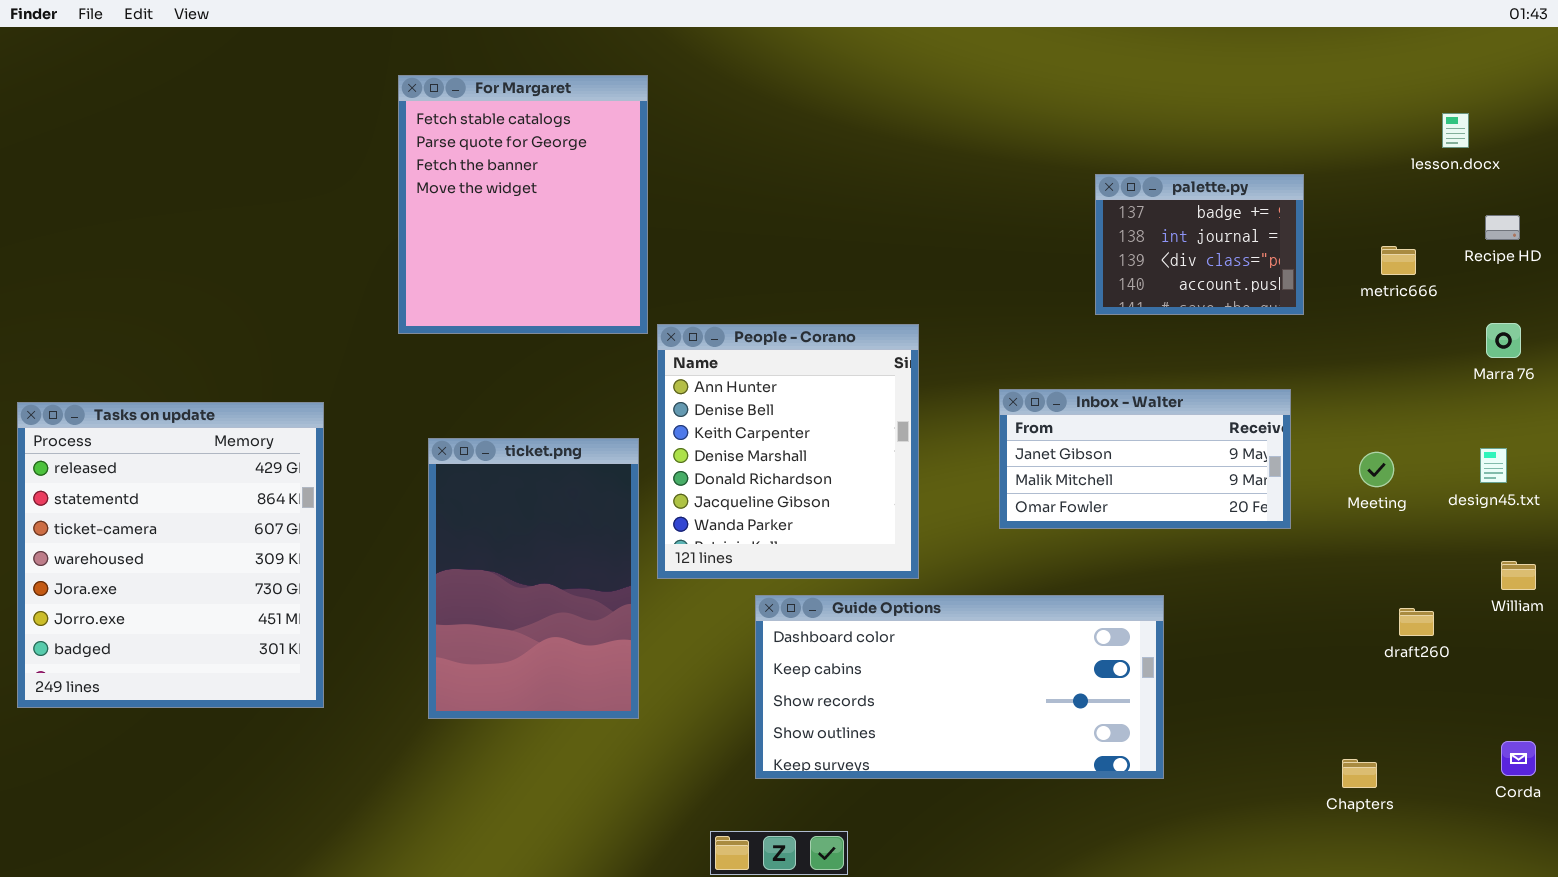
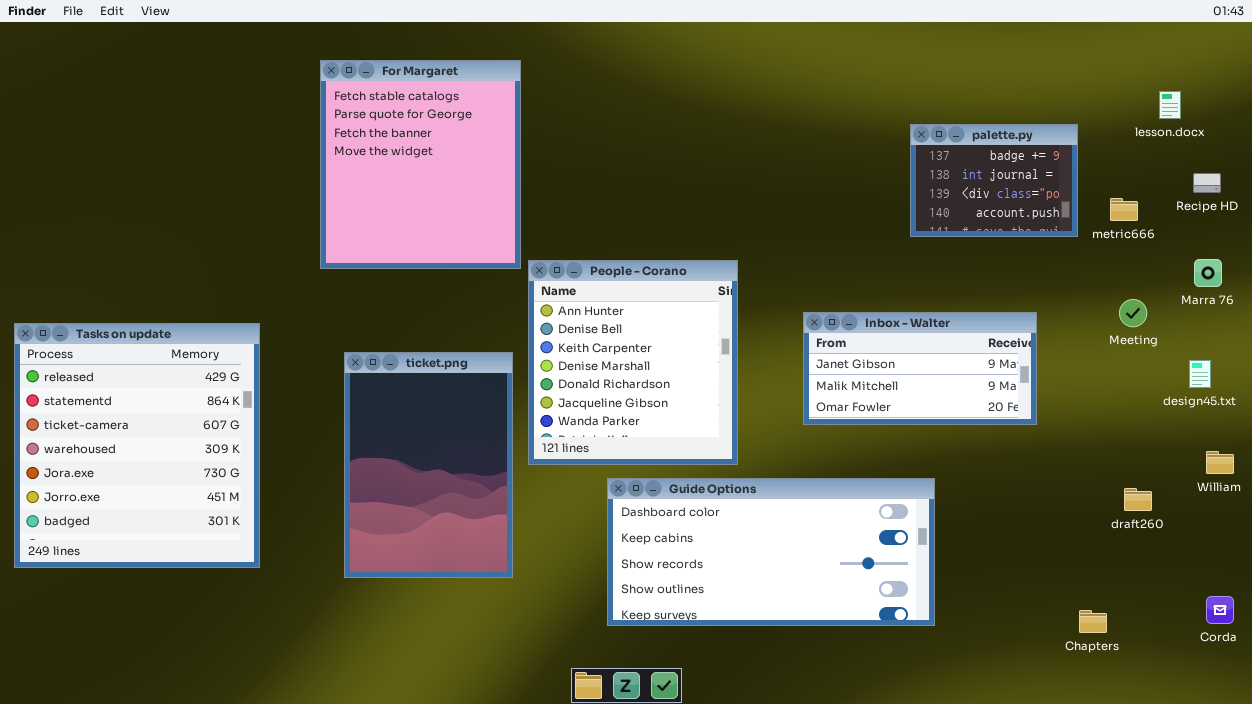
palette.py: [1095,174,1304,315] -> [910,124,1078,237], moved
Meeting: [1359,452,1394,487] -> [1119,299,1147,327], moved

